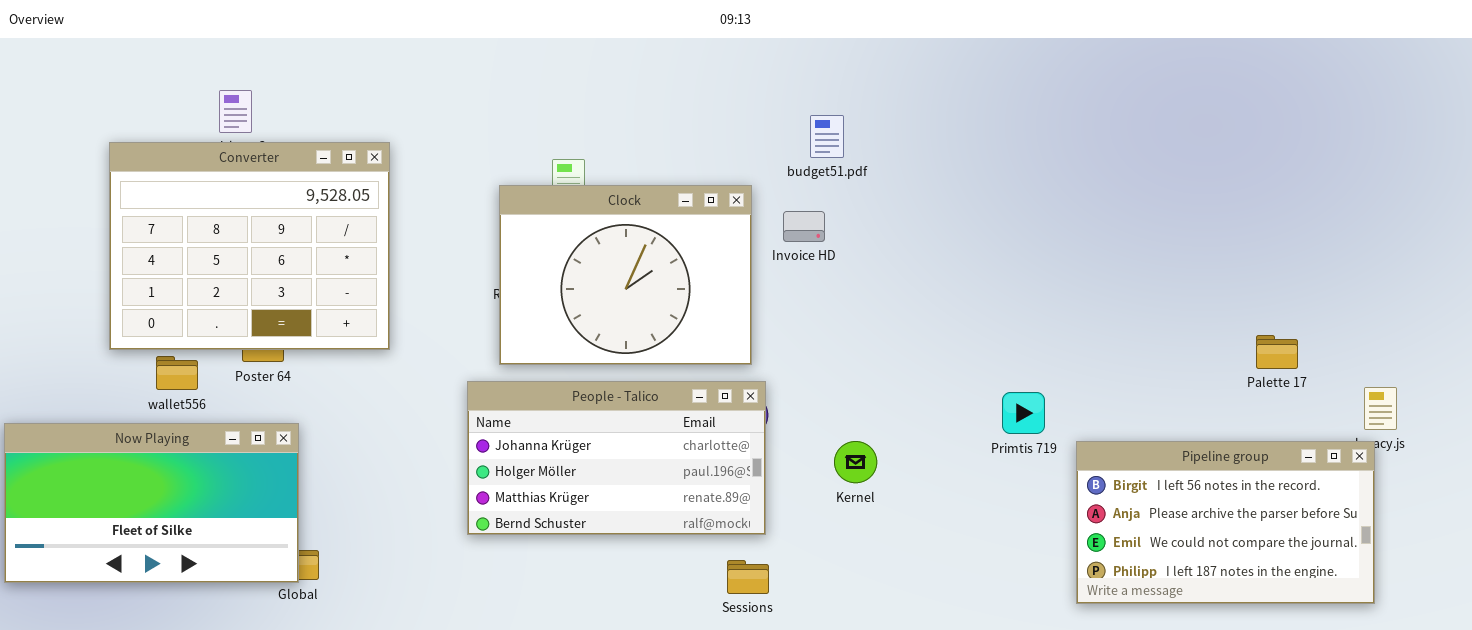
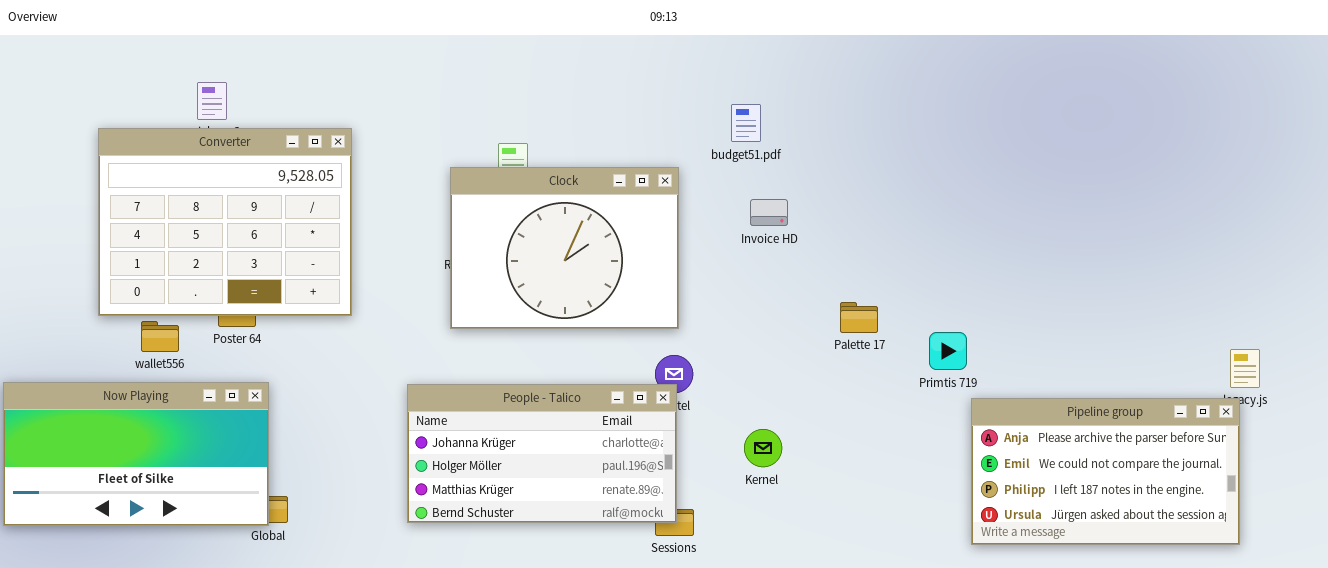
Invoice HD: [783,211,825,242] -> [750,199,788,226], moved
Palette 17: [1256,335,1298,369] -> [840,302,878,333], moved
People - Talico: [467,381,766,535] -> [407,384,677,523], moved
Primtis 719: [1002,392,1045,434] -> [929,332,967,370], moved
Kernel: [834,441,877,483] -> [744,429,782,467], moved
Pipeline group: [1076,441,1375,604] -> [971,398,1240,545], scrolled down 1 row

